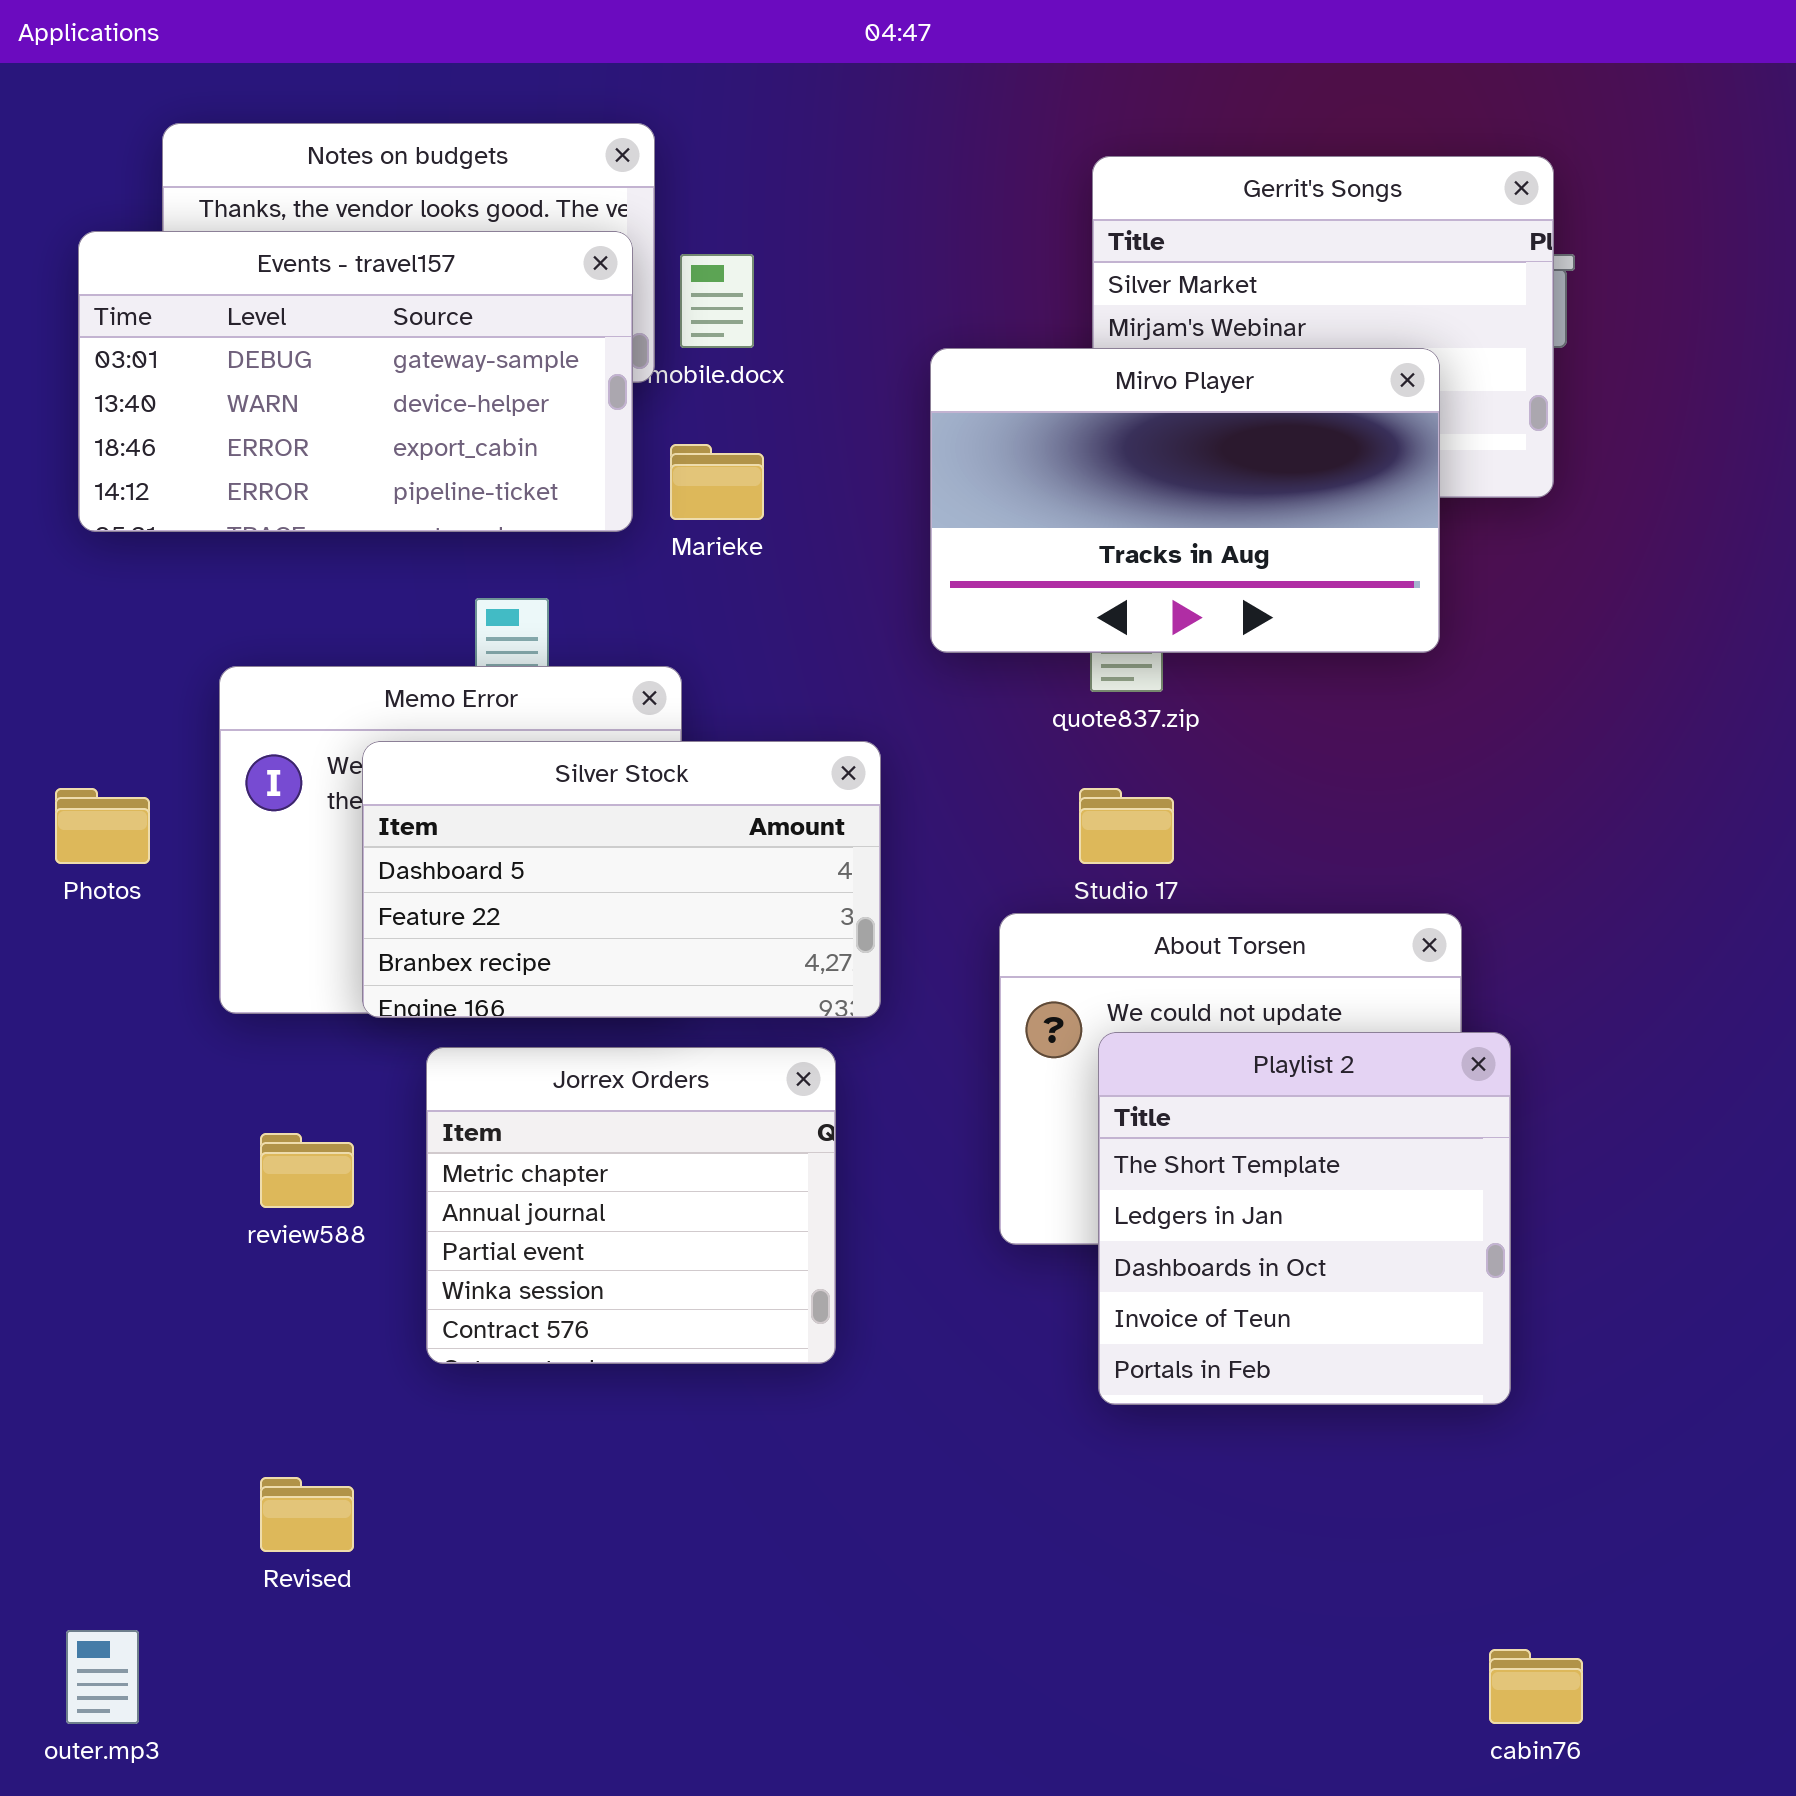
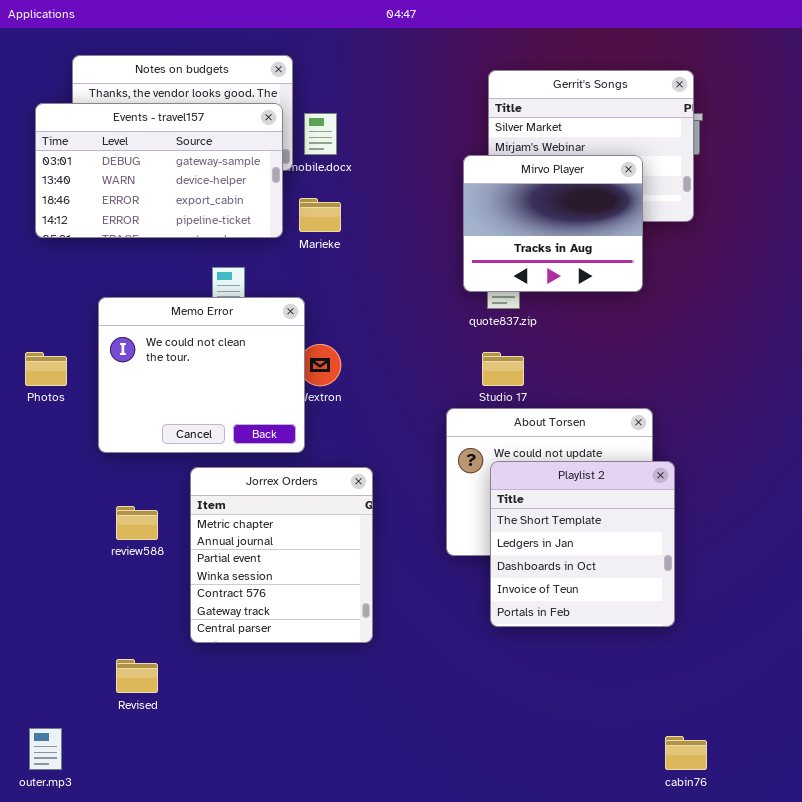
Mirvo Player: [930,348,1440,653] -> [463,155,643,292], resized
Silver Stock: [362,741,881,1018] -> none, closed
Jorrex Orders: [426,1047,836,1364] -> [190,467,373,643], resized

